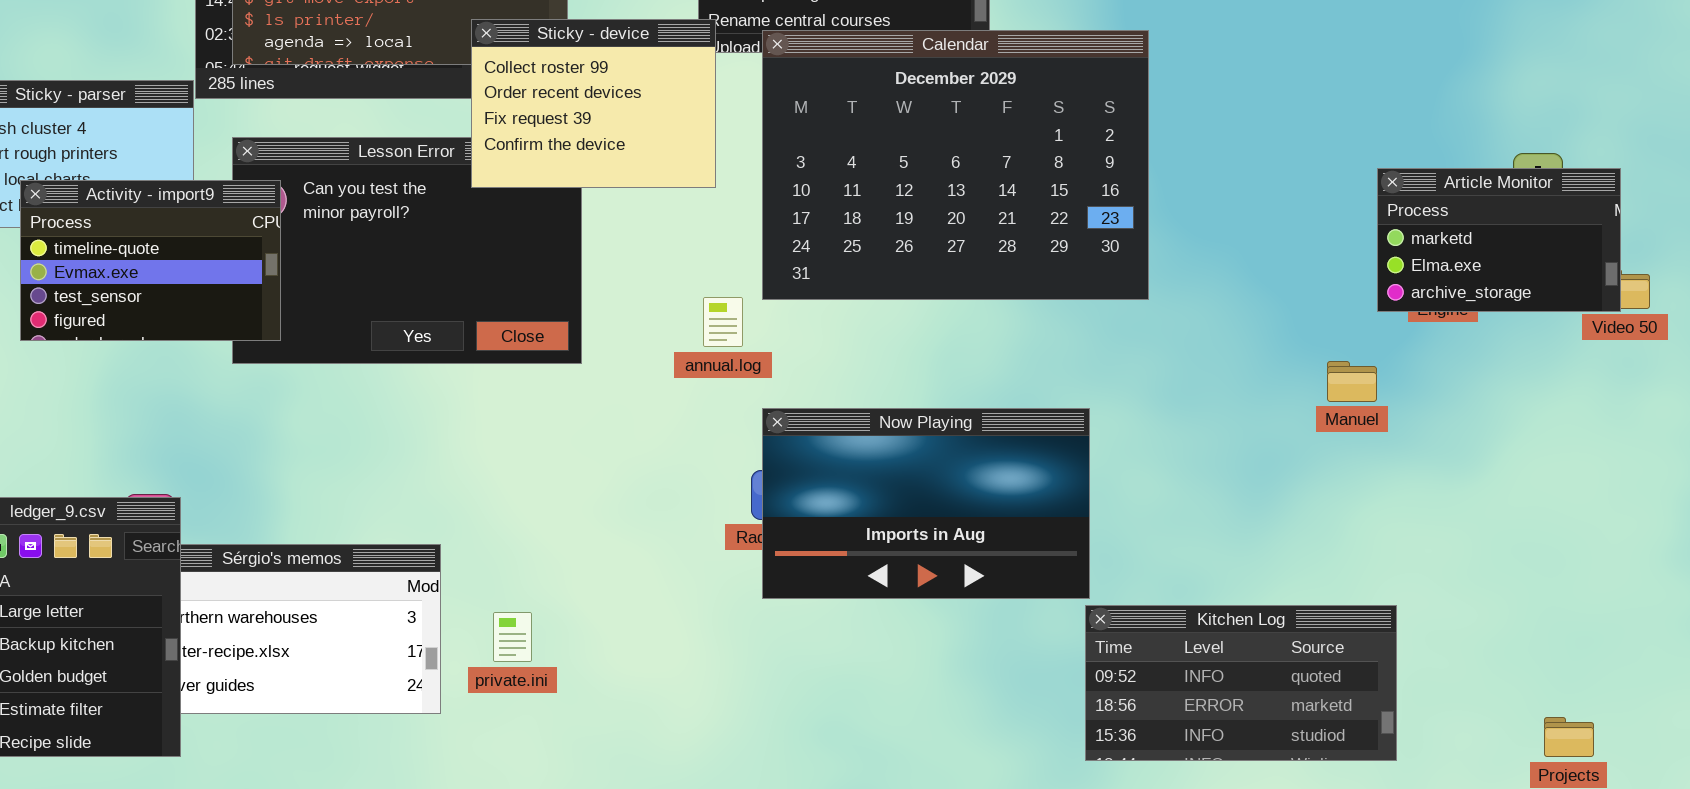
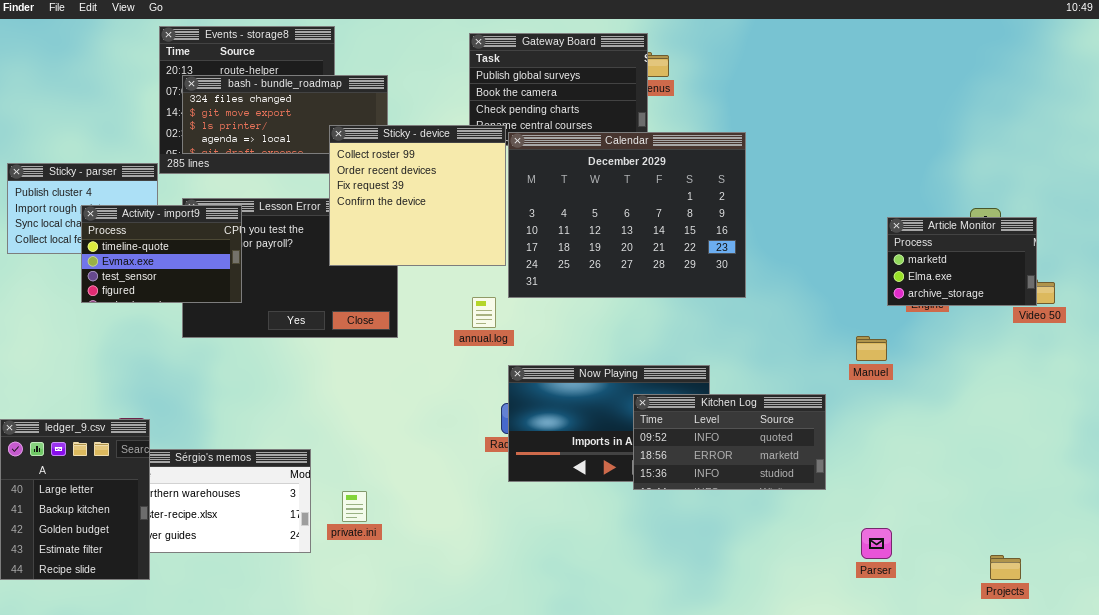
Sticky - device: [471,19,716,188] -> [329,125,506,266], resized
Activity - import9: [20,180,281,341] -> [81,205,242,303], moved
Kitchen Log: [1085,605,1397,761] -> [633,394,826,490], moved

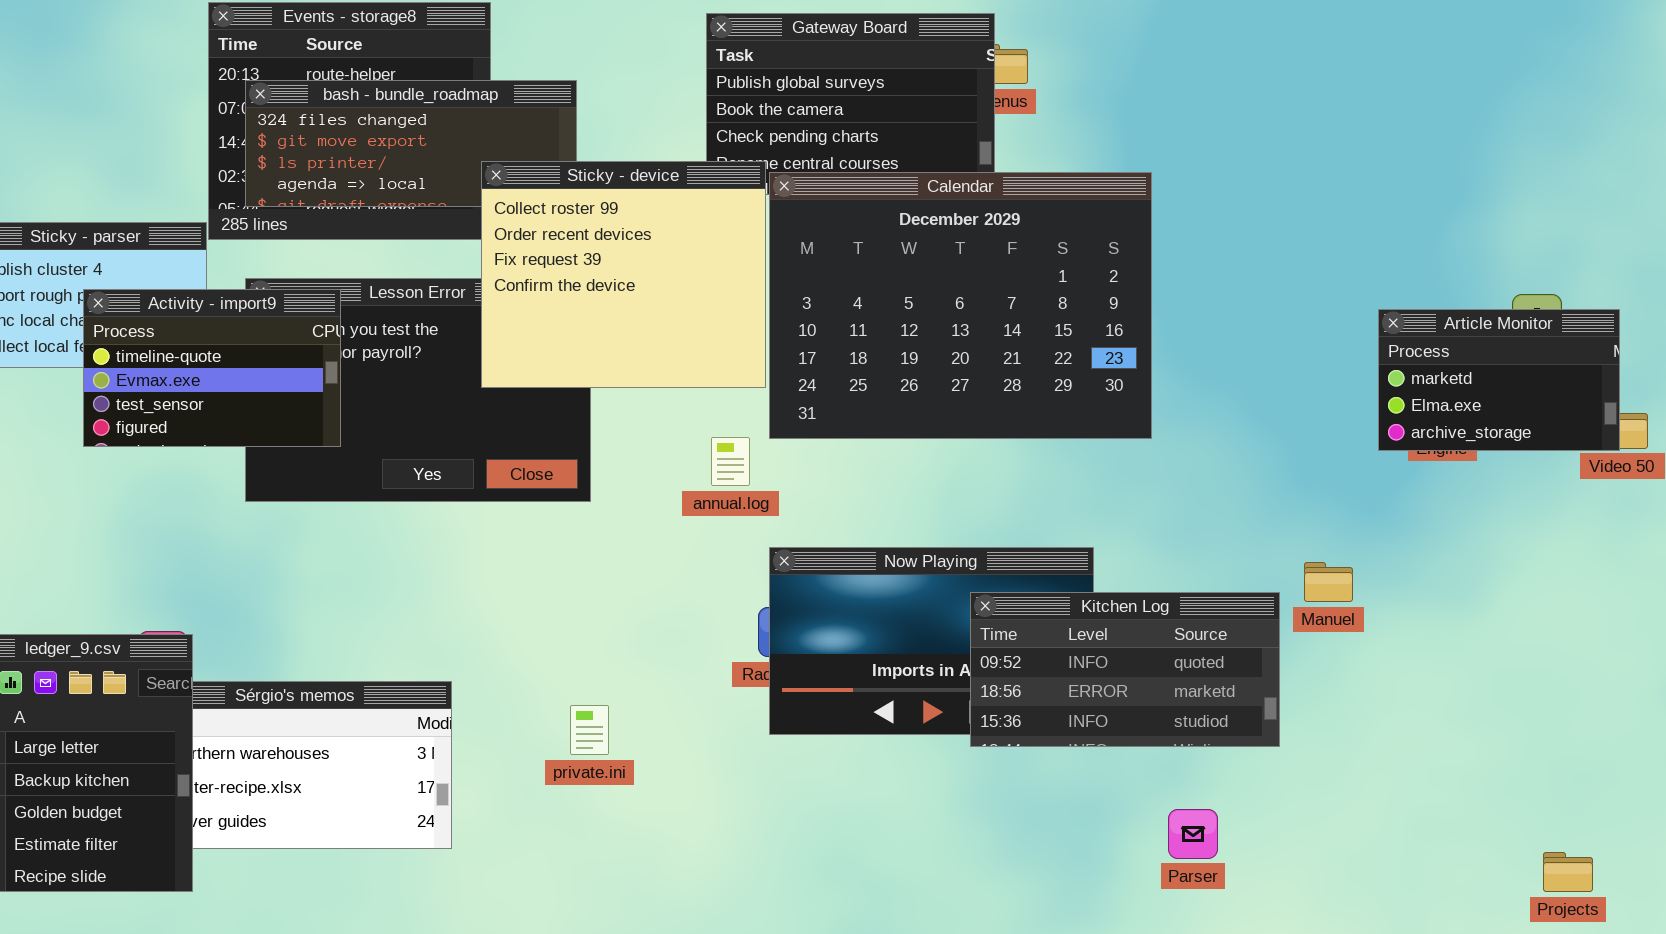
Manuel: [856,336,887,361] -> [1304,562,1353,602], moved
private.ini: [342,491,367,522] -> [570,705,609,755], moved
Parser: [861,528,892,559] -> [1168,809,1218,859], moved

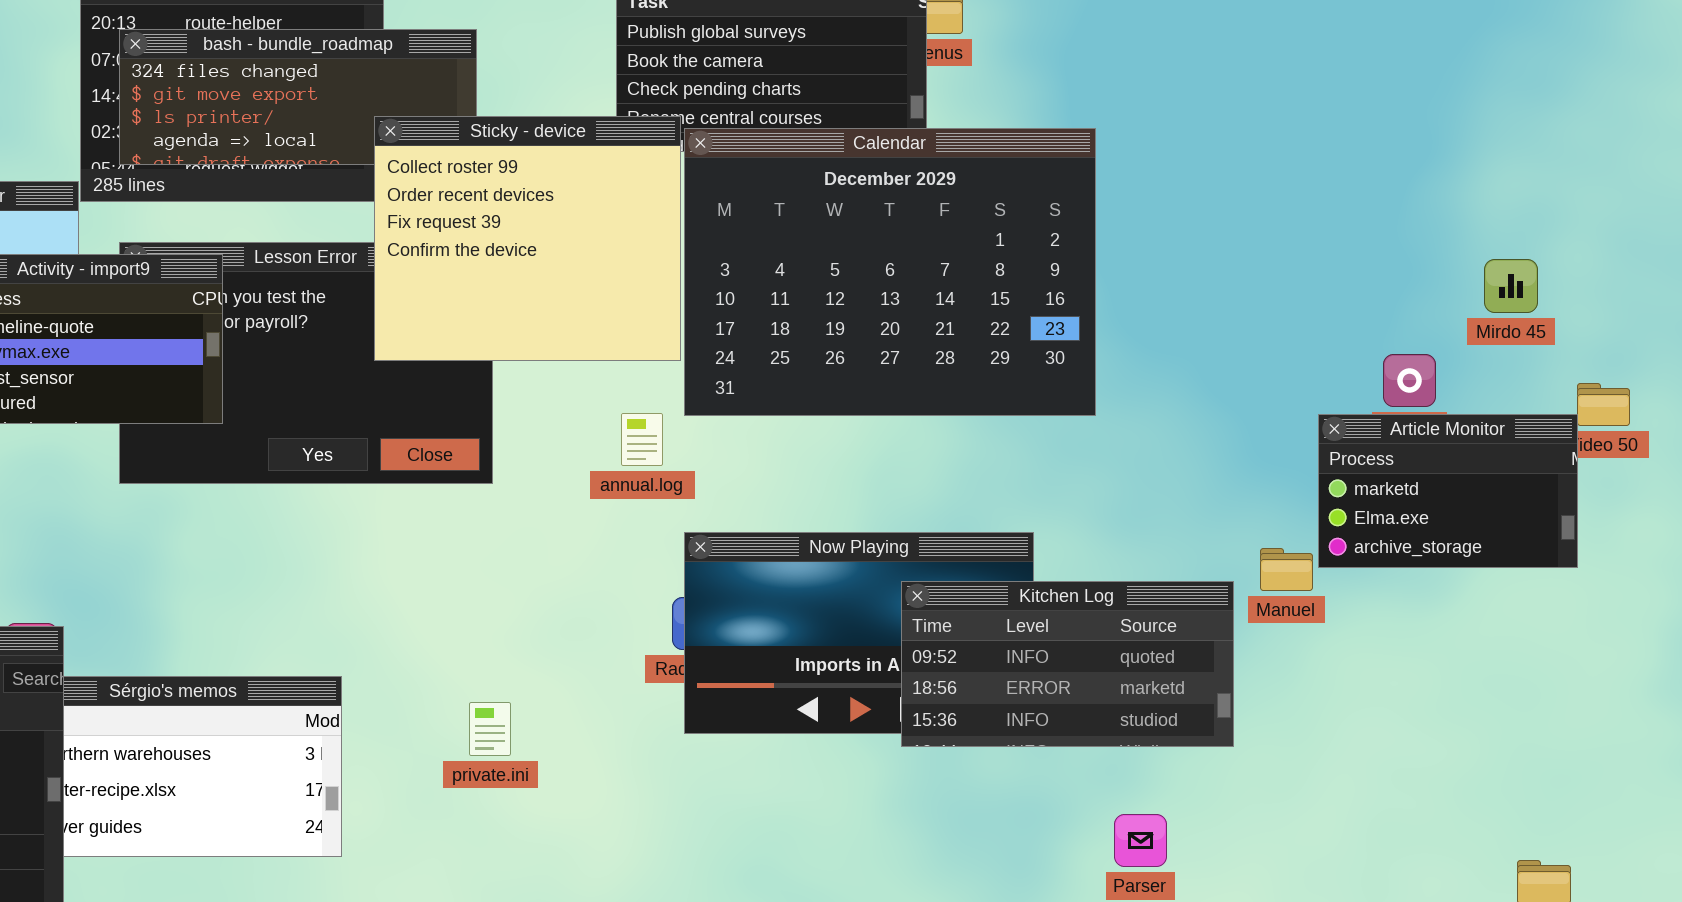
Article Monitor: [1378,309,1620,451] -> [1318,414,1578,568], moved

